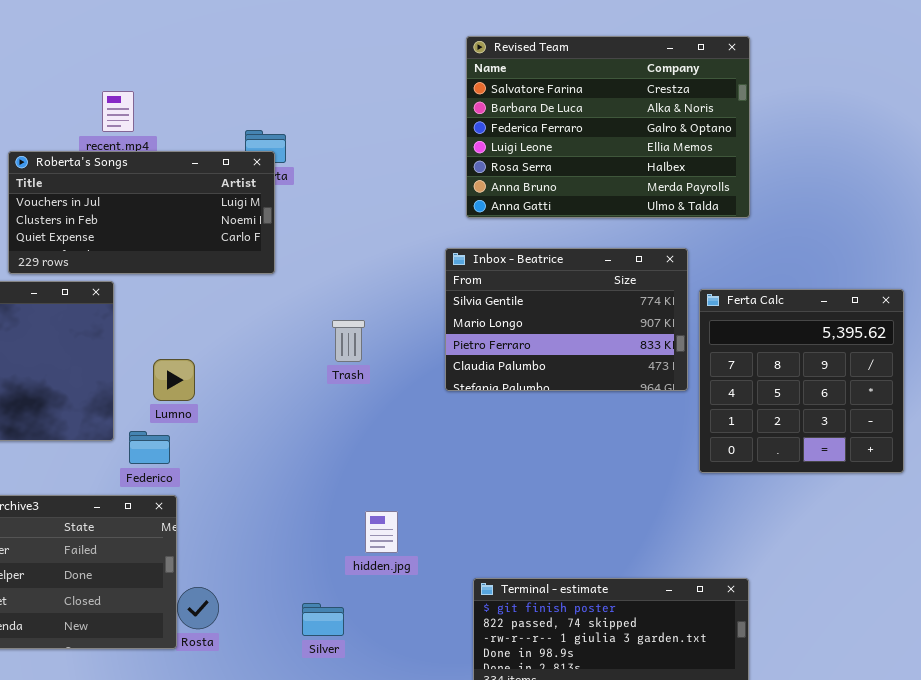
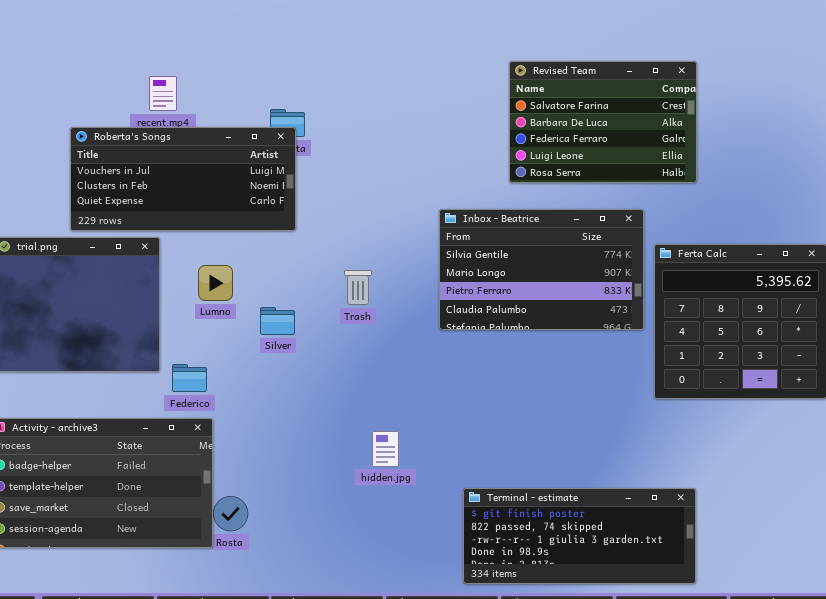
Revised Team: [466,36,750,218] -> [509,61,697,183], resized
Lumno: [153,359,195,401] -> [198,265,233,301], moved
Silver: [302,603,344,636] -> [260,307,295,335], moved

